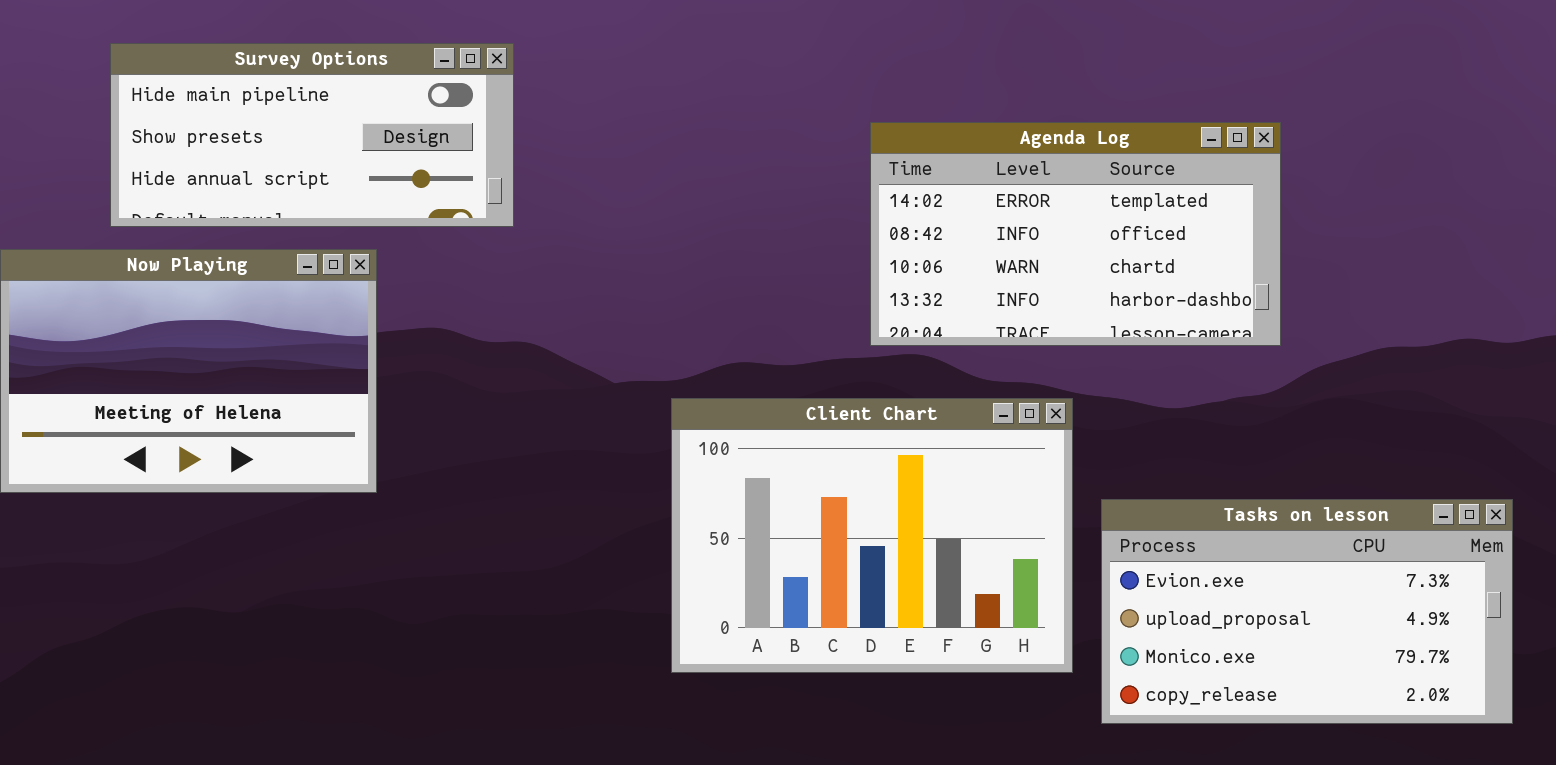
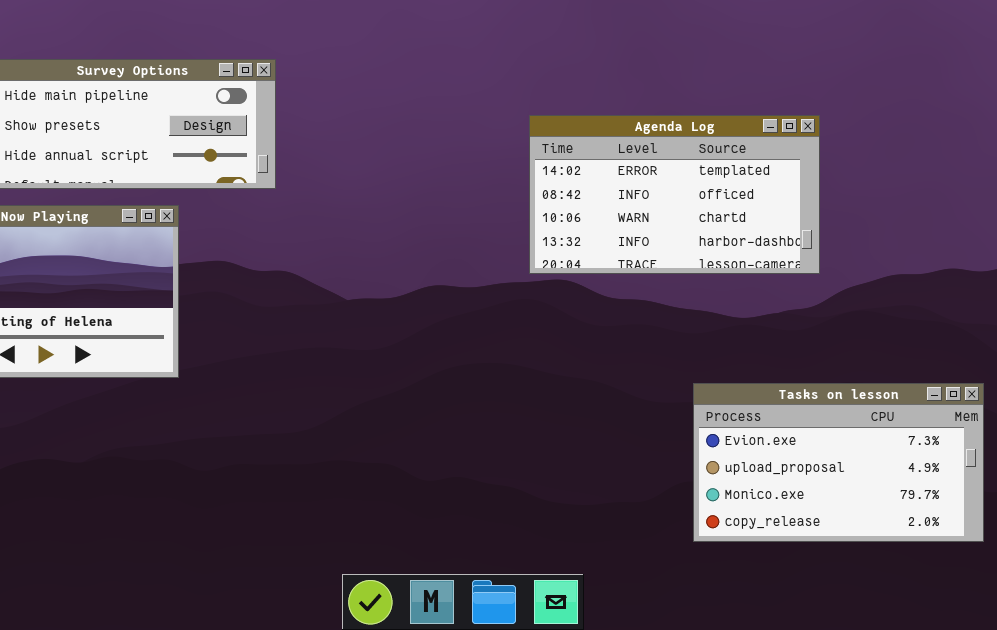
Client Chart: [671,398,1073,673] -> none, closed

